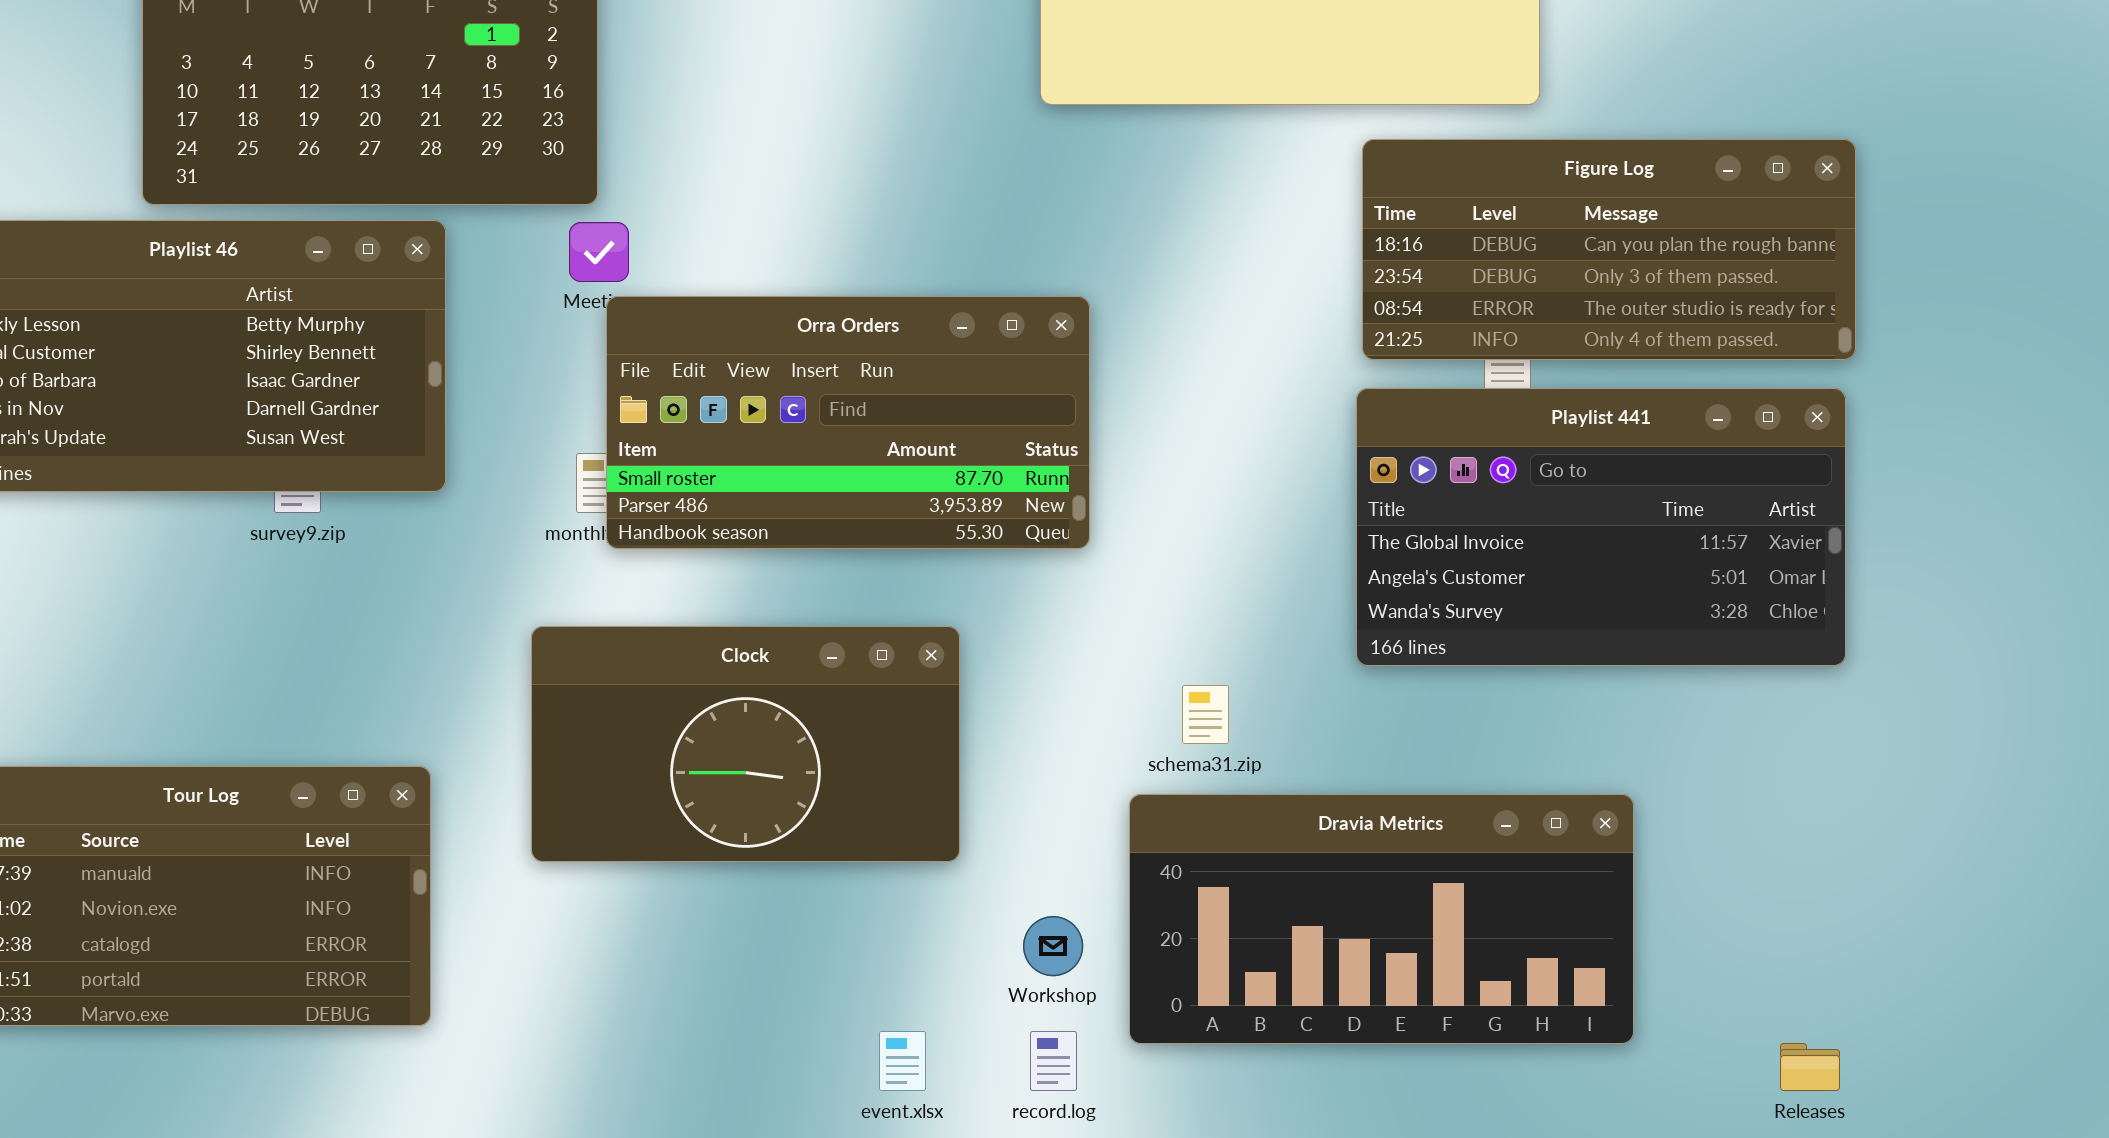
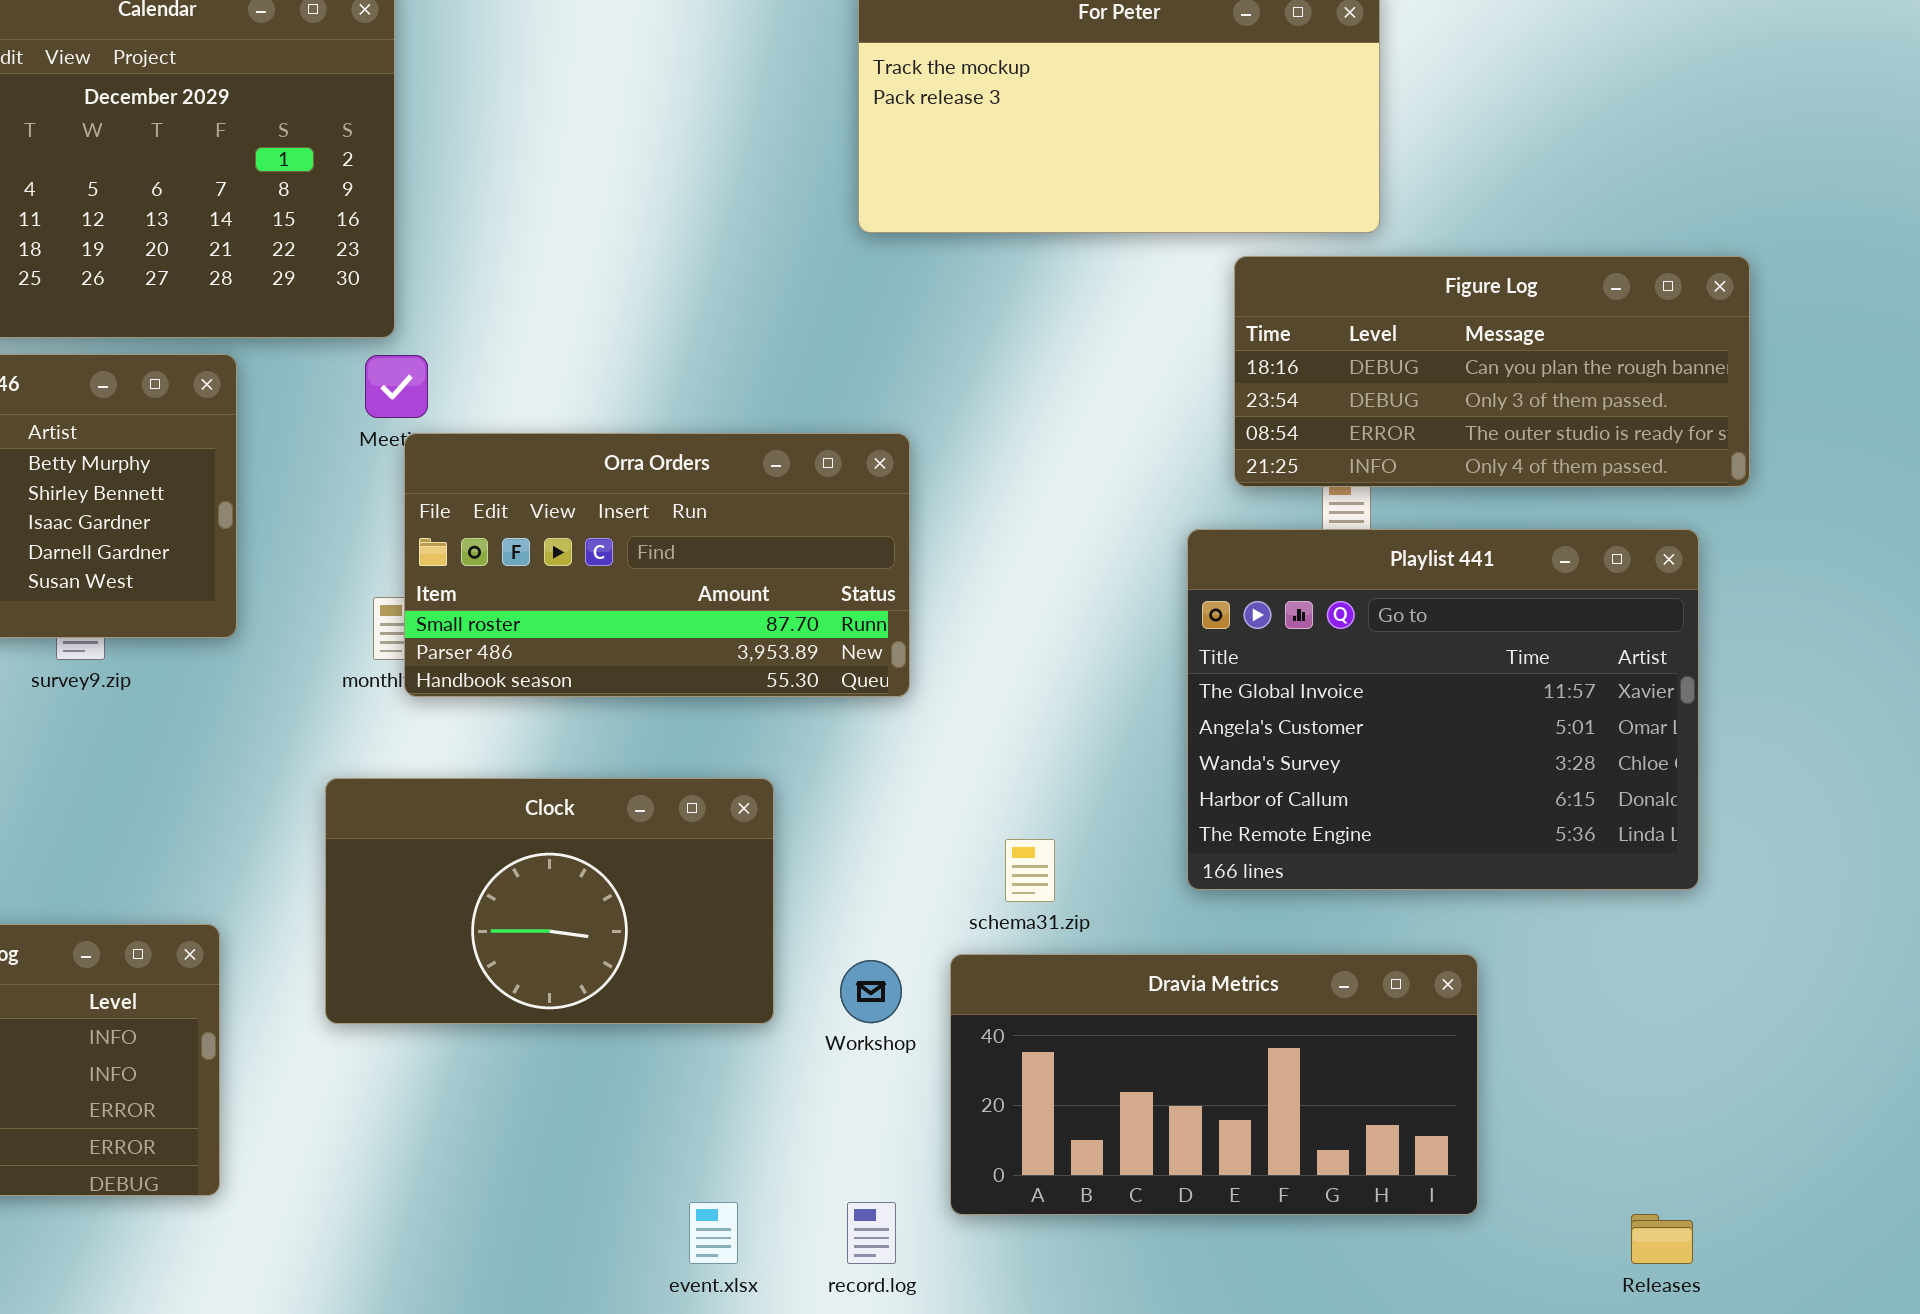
Figure Log: [1362,139,1856,360] -> [1234,256,1750,487], moved
Playlist 441: [1356,388,1846,666] -> [1187,529,1699,890], resized
Workshop: [1023,916,1083,976] -> [840,960,902,1023], moved

